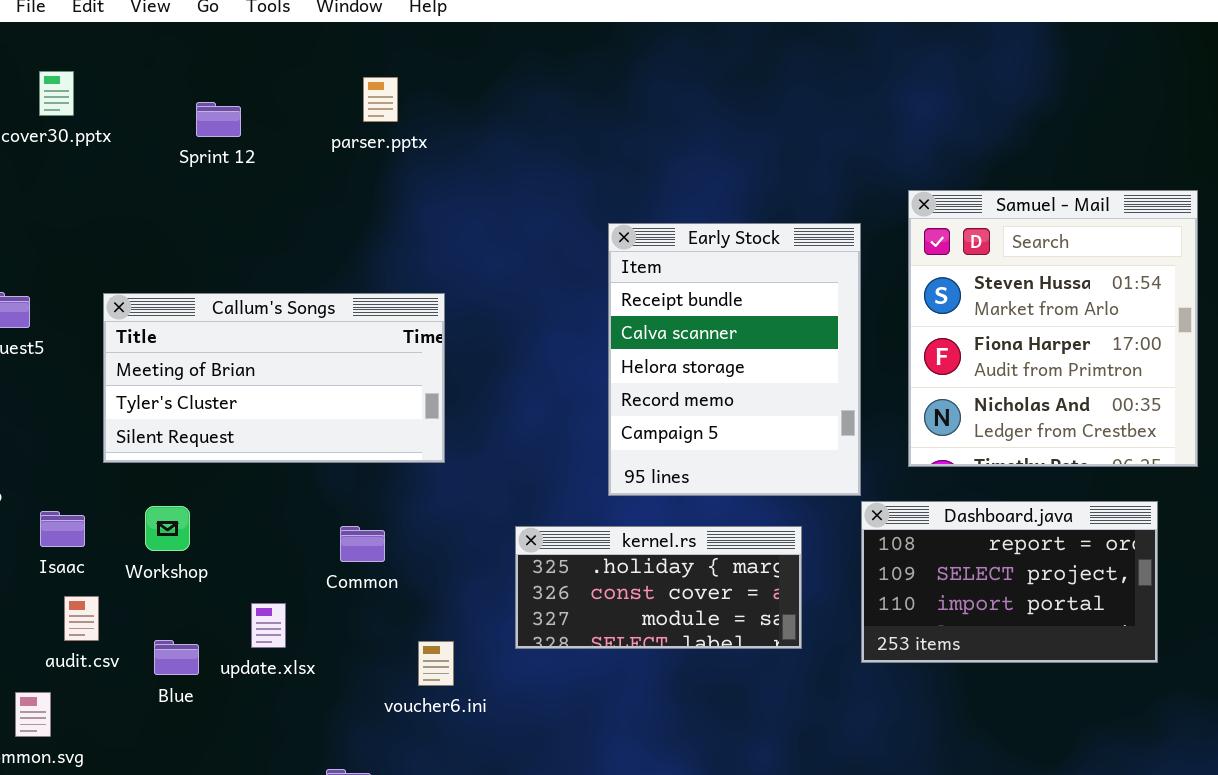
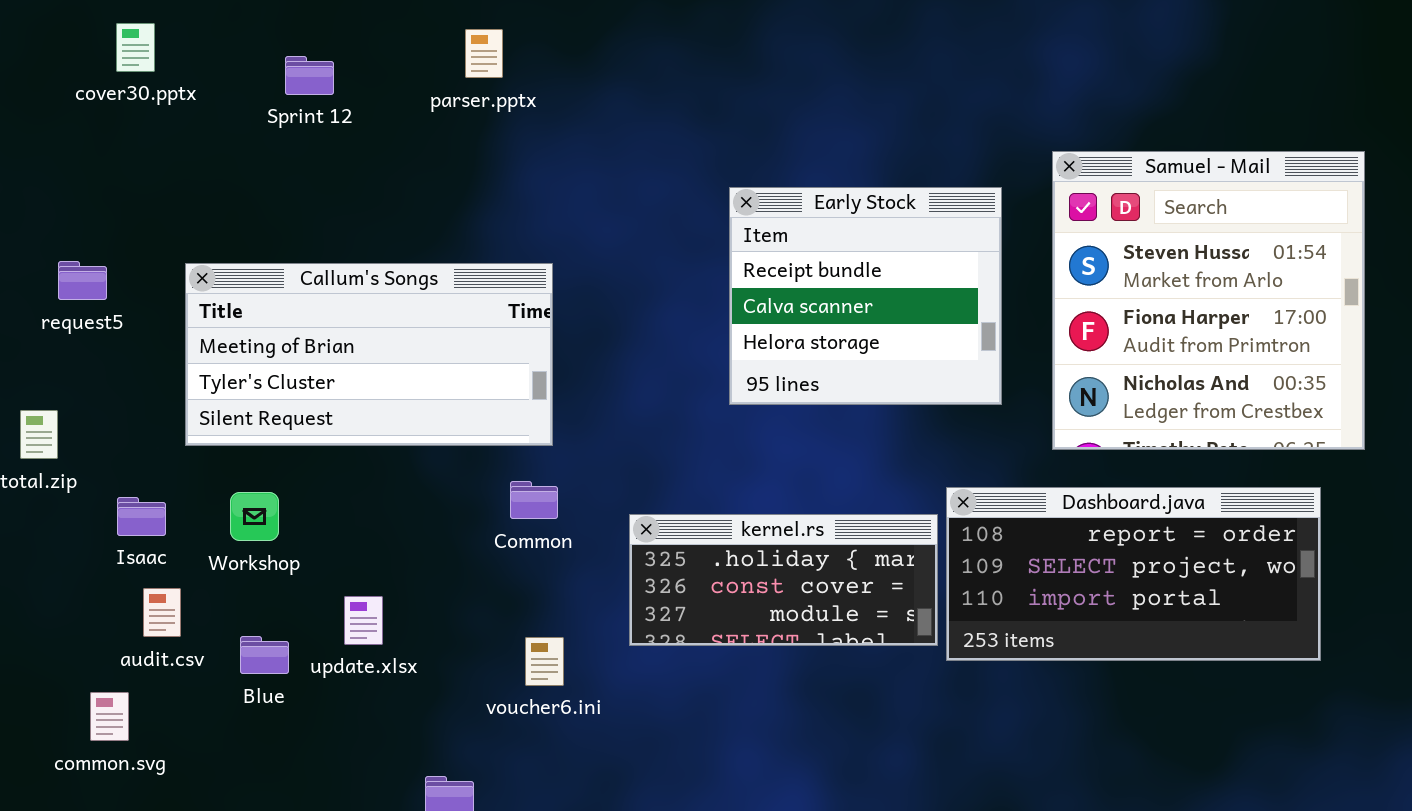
Early Stock: [608,223,861,496] -> [729,187,1002,405], resized
Dashboard.java: [861,501,1158,663] -> [946,487,1321,661], resized
Common: [340,526,385,562] -> [510,481,558,519], moved

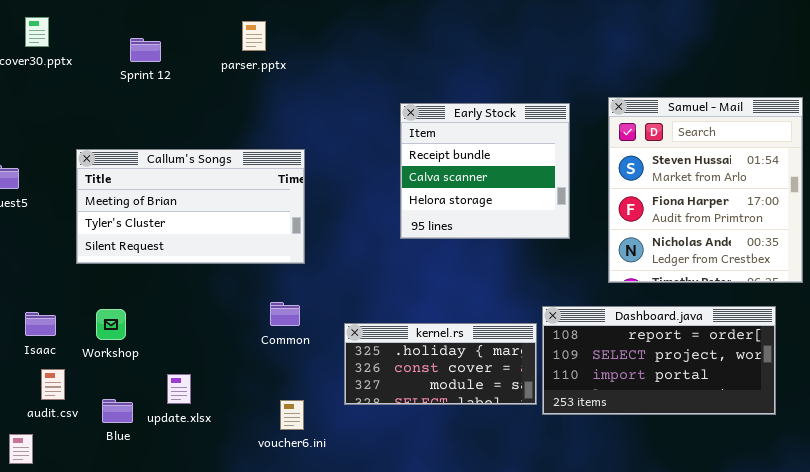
Early Stock: [729,187,1002,405] -> [400,103,570,239], moved
Callum's Songs: [185,263,553,446] -> [76,149,305,264], moved

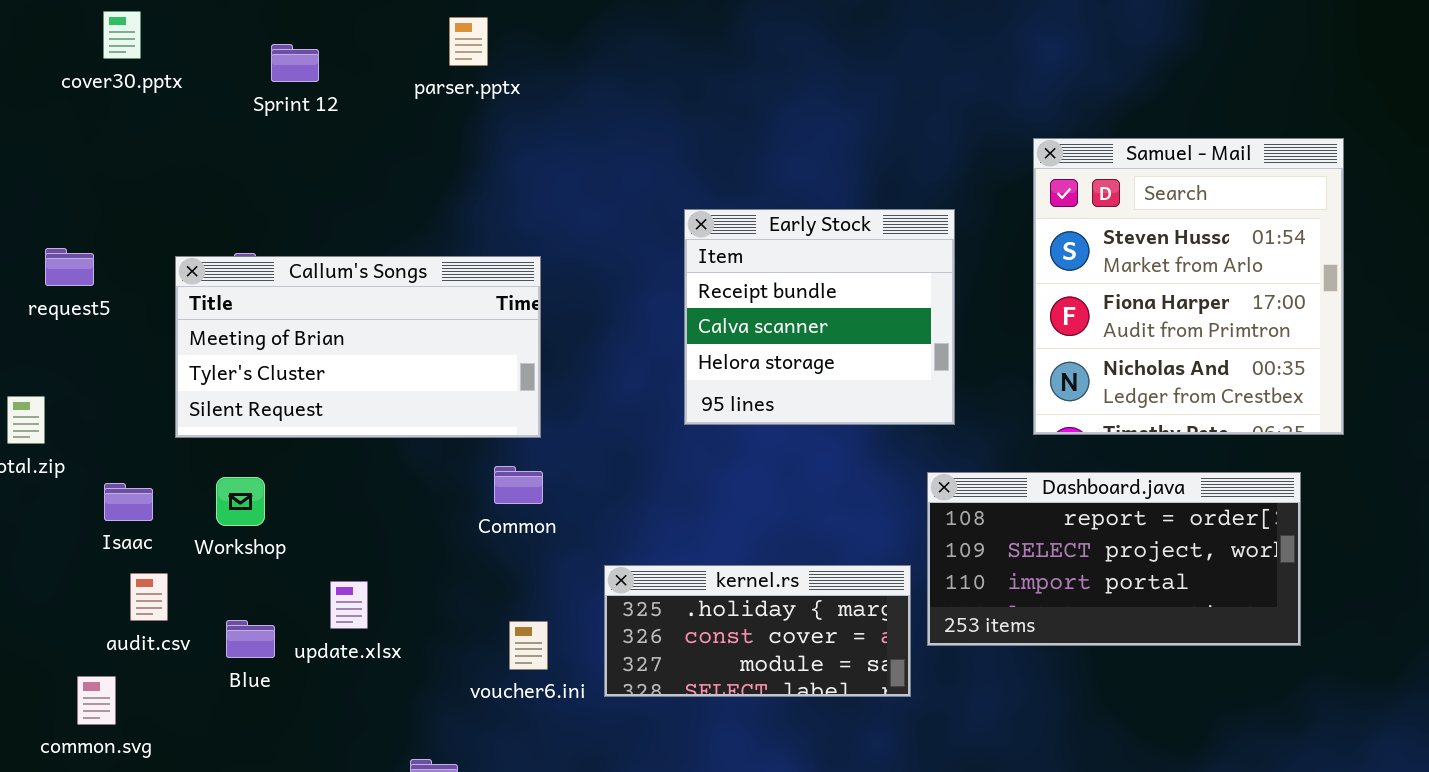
Early Stock: [400,103,570,239] -> [684,209,955,425], moved
Callum's Songs: [76,149,305,264] -> [175,256,541,438], moved
kernel.rs: [344,323,537,405] -> [604,565,911,697], moved

